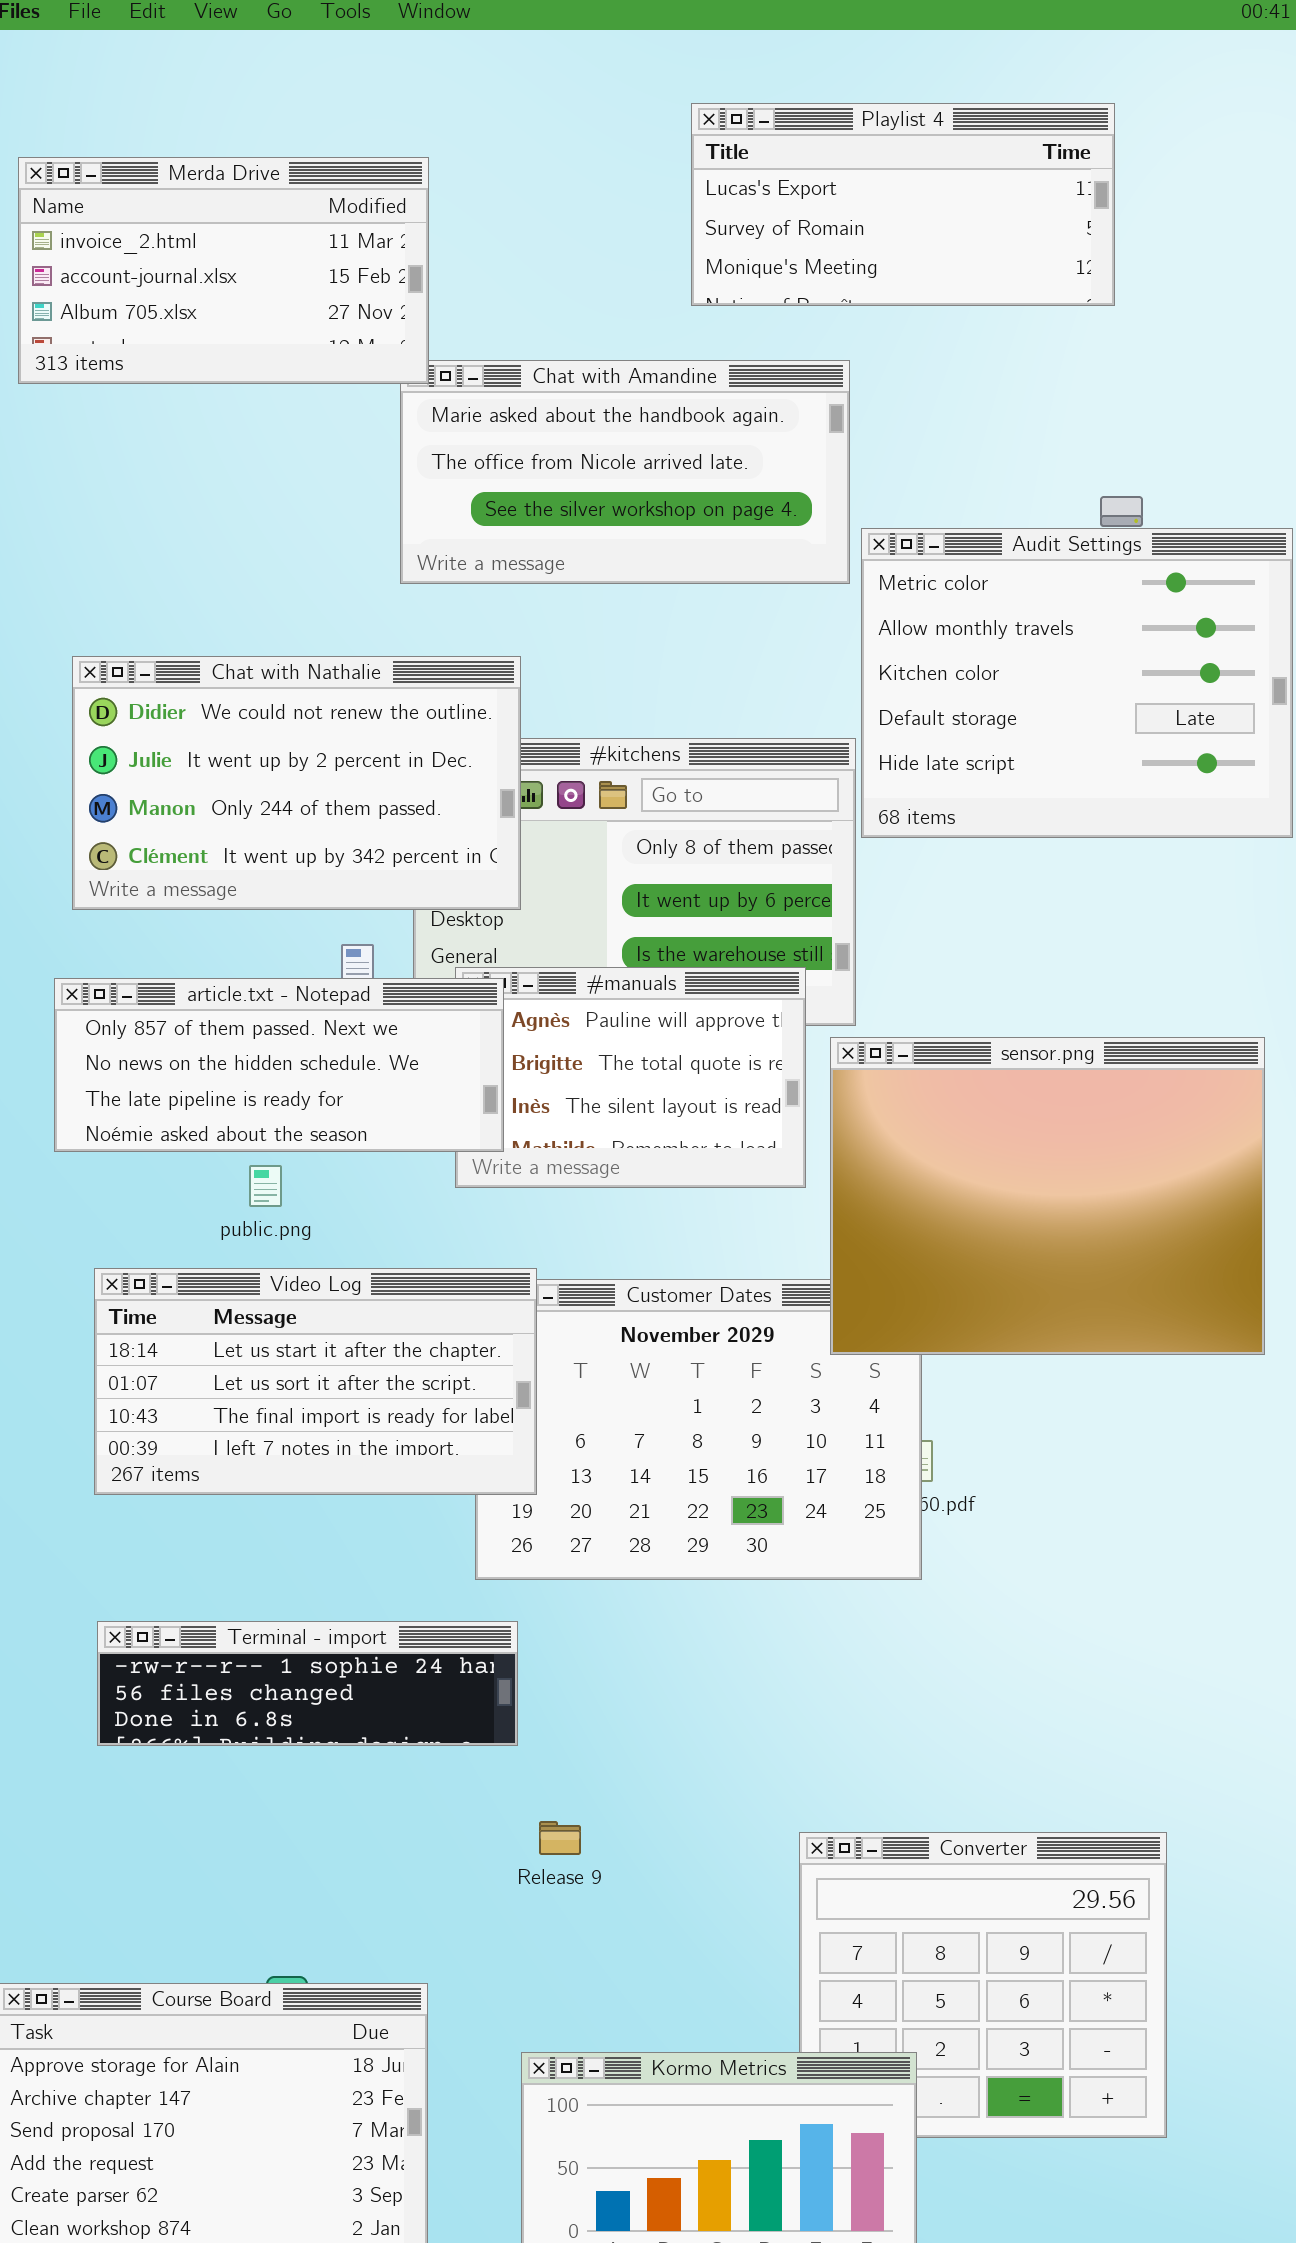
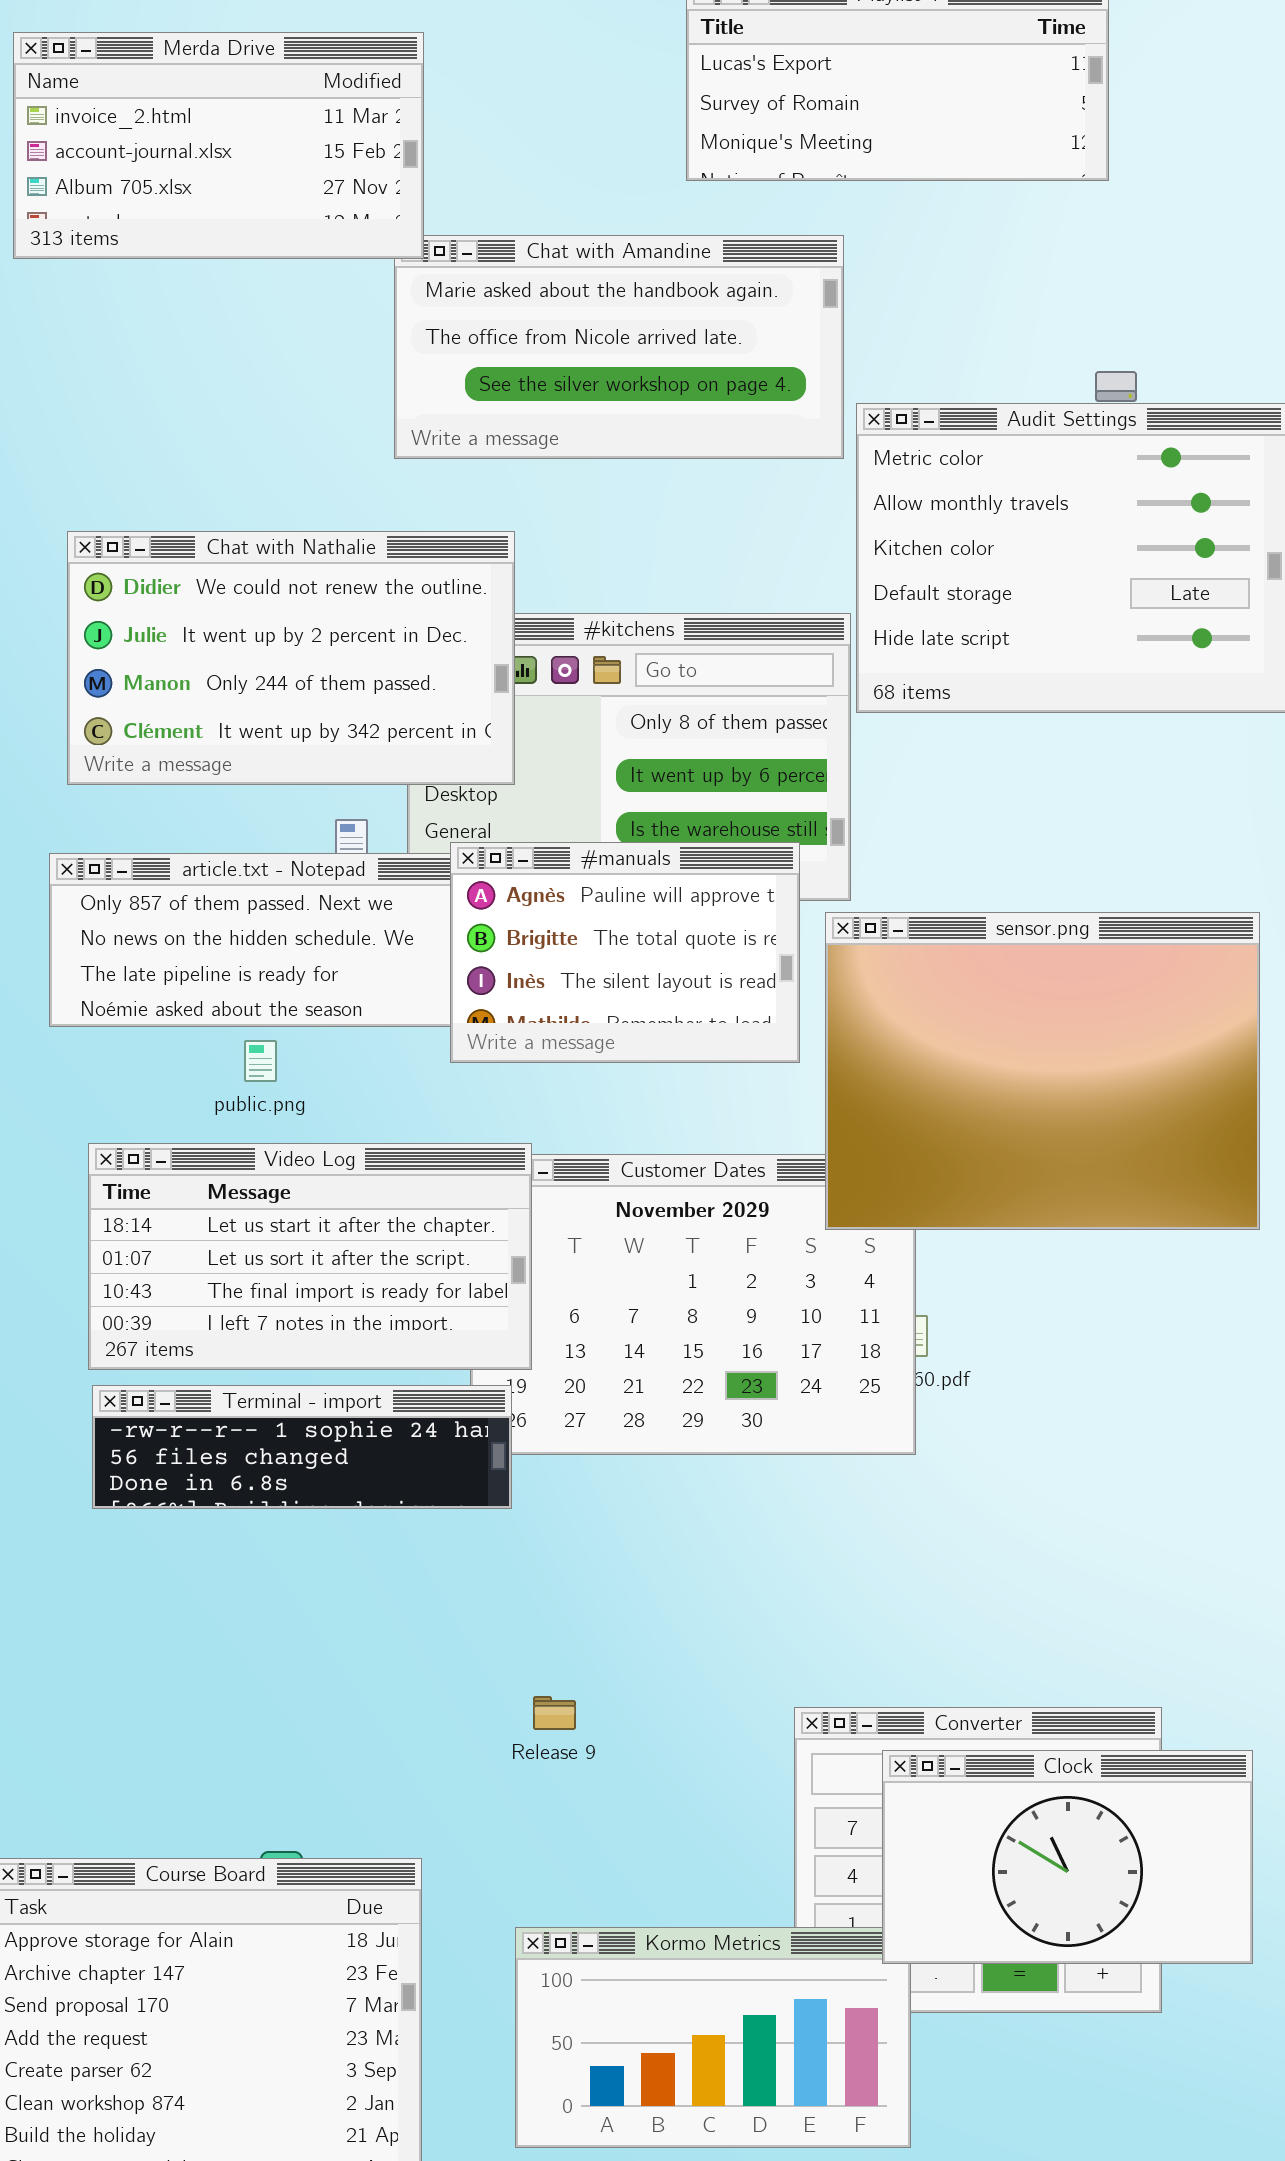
#manuals: [455,967,806,1188] -> [450,842,800,1063], raised
Terminal - import: [97,1621,518,1746] -> [92,1385,512,1509], moved
Clock: none -> [882,1750,1253,1964], opened

